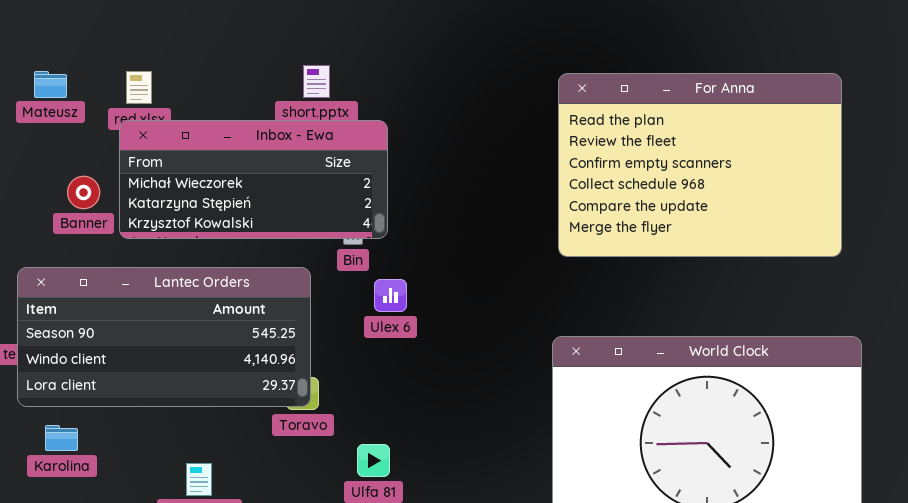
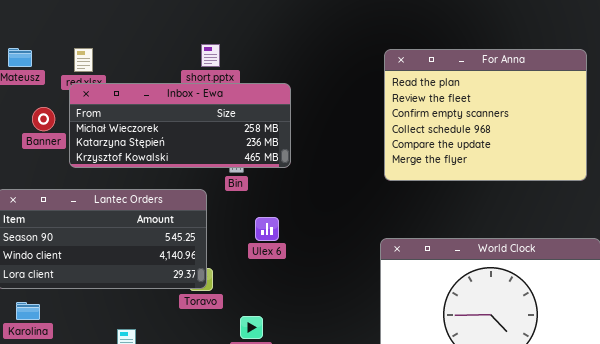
Inbox - Ewa: [119,120,388,239] -> [69,83,291,168], resized
Banner: [67,176,100,209] -> [32,107,55,131], moved
Ulex 6: [374,279,407,312] -> [255,217,279,241], moved

